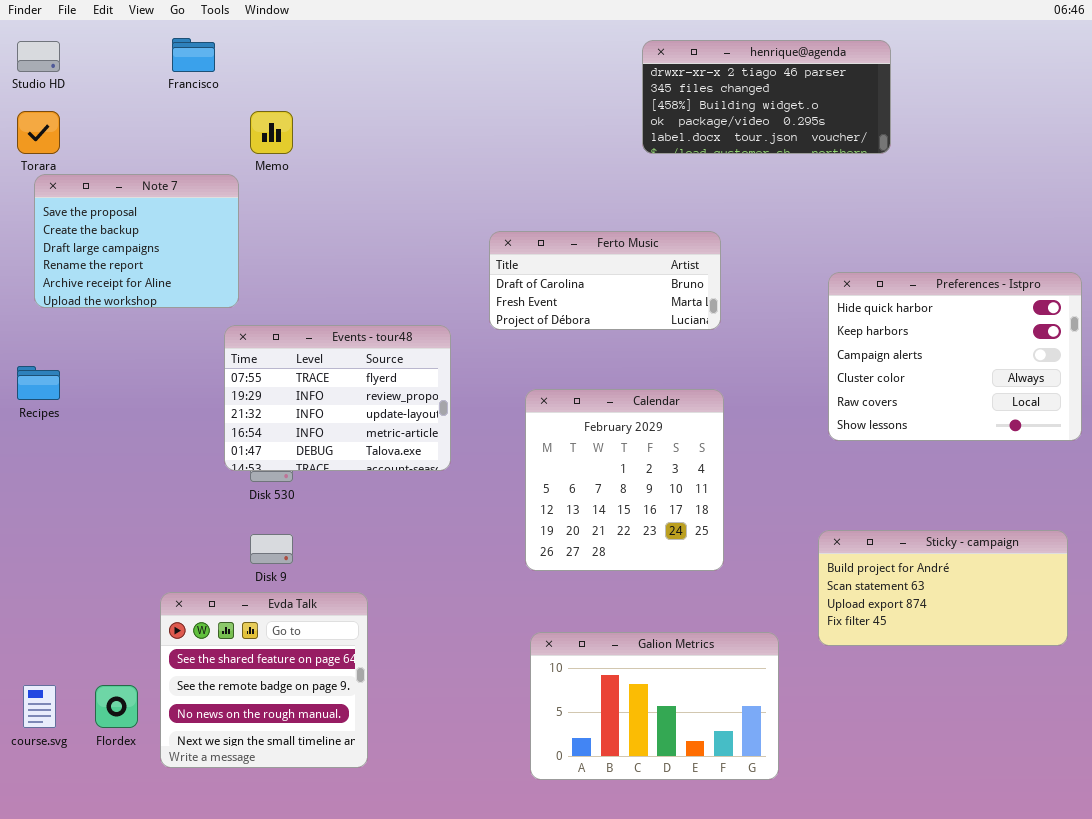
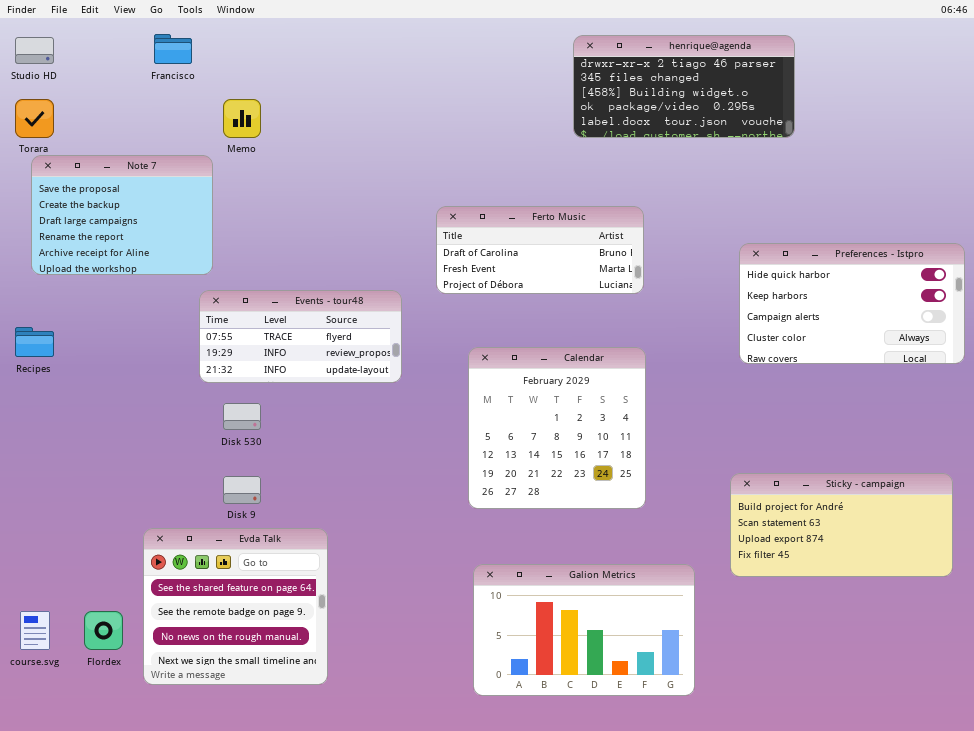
Preferences - Istpro: [828,272,1082,441] -> [739,243,965,364], resized
Events - tour48: [224,325,451,471] -> [199,290,402,383], resized

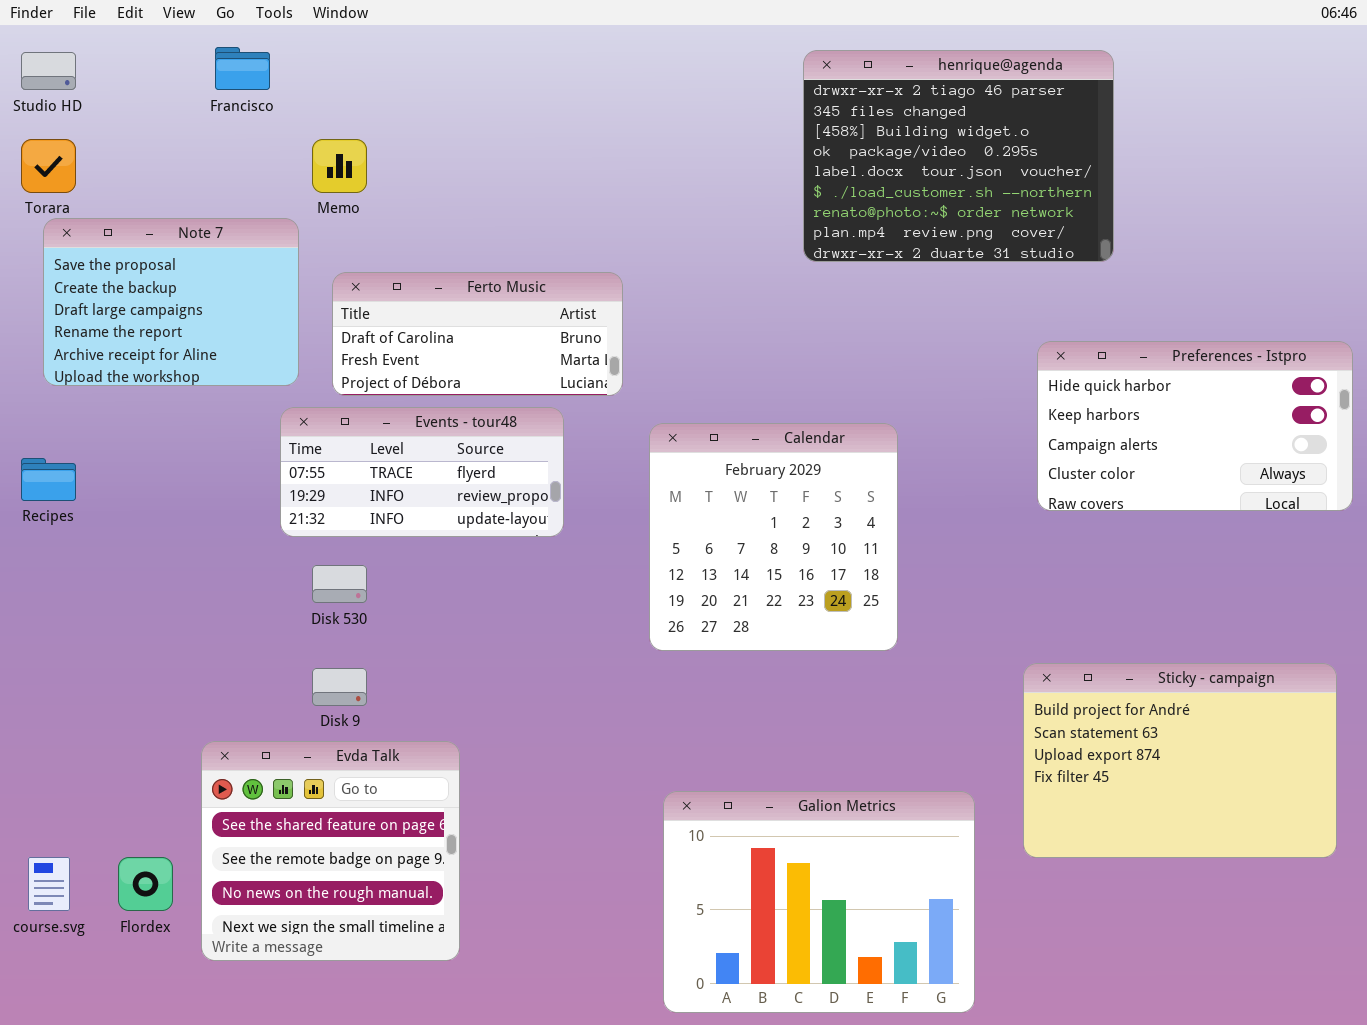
henrique@agenda: [573,35,795,138] -> [803,50,1114,262], resized
Ferto Music: [436,206,644,294] -> [332,272,623,396], moved
Calendar: [468,347,646,509] -> [649,423,898,651], moved
Sticky - campaign: [730,473,953,577] -> [1023,663,1337,858], resized
Galion Metrics: [473,564,695,696] -> [663,791,975,1013], resized

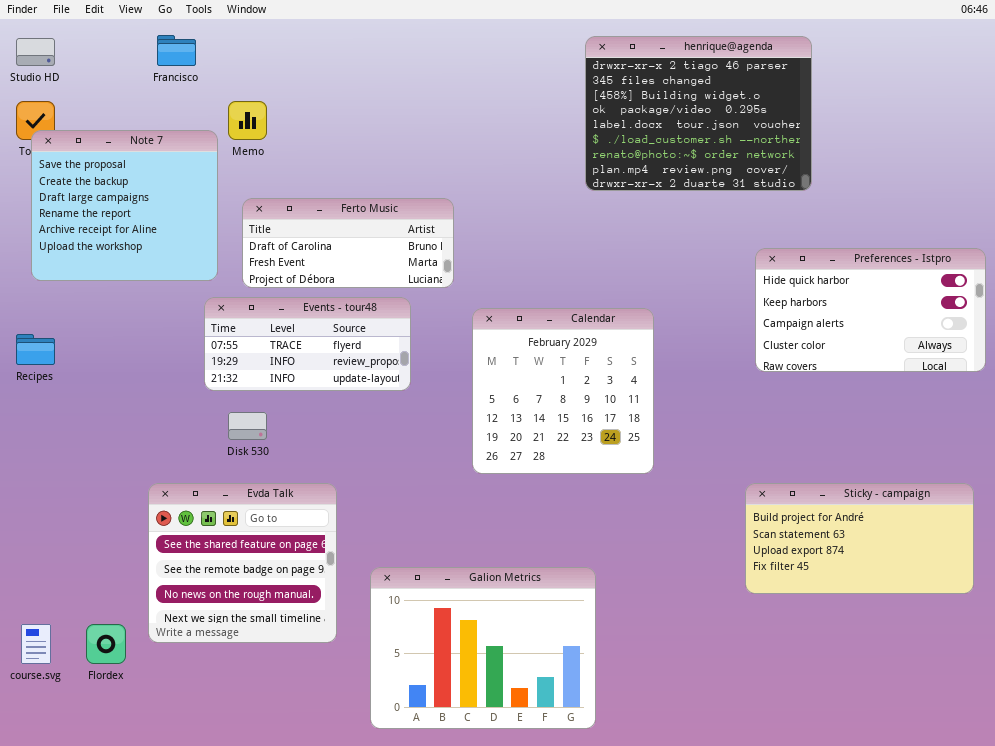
Note 7: [43,218,299,386] -> [31,130,218,281], resized
Sticky - campaign: [1023,663,1337,858] -> [745,483,974,594], resized
Evda Talk: [201,741,460,961] -> [148,483,337,643], moved
Galion Metrics: [663,791,975,1013] -> [370,567,596,729], moved

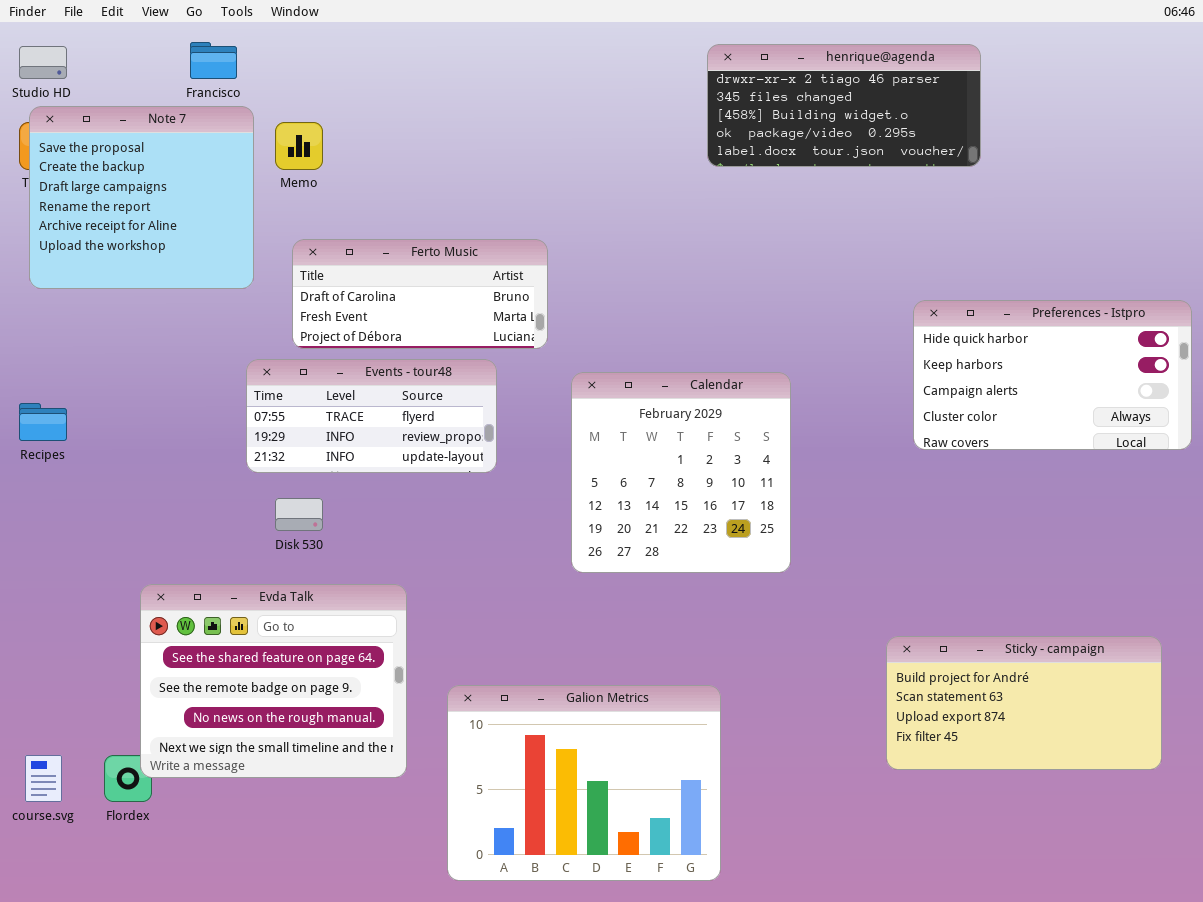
henrique@agenda: [585,36,812,191] -> [707,44,981,167], resized
Note 7: [31,130,218,281] -> [29,106,254,289], moved
Evda Talk: [148,483,337,643] -> [140,584,407,778], resized
Sticky - campaign: [745,483,974,594] -> [886,636,1162,770], moved

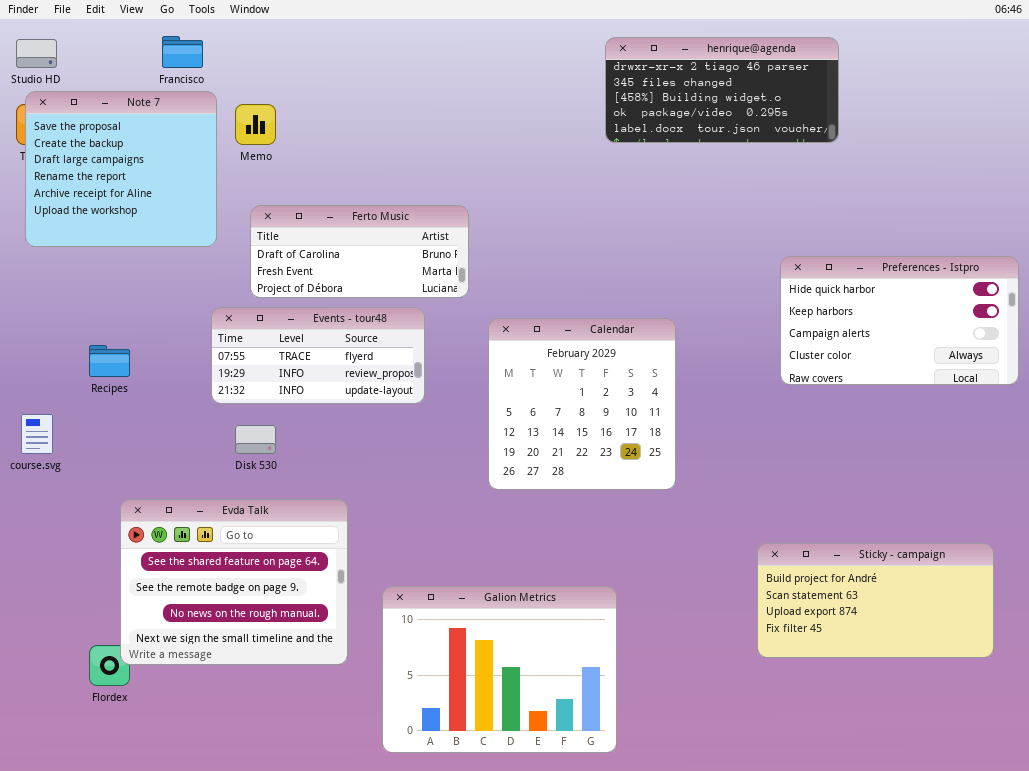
Recipes: [19,403,67,441] -> [89,345,130,377], moved
course.svg: [25,755,62,802] -> [21,414,53,454], moved

